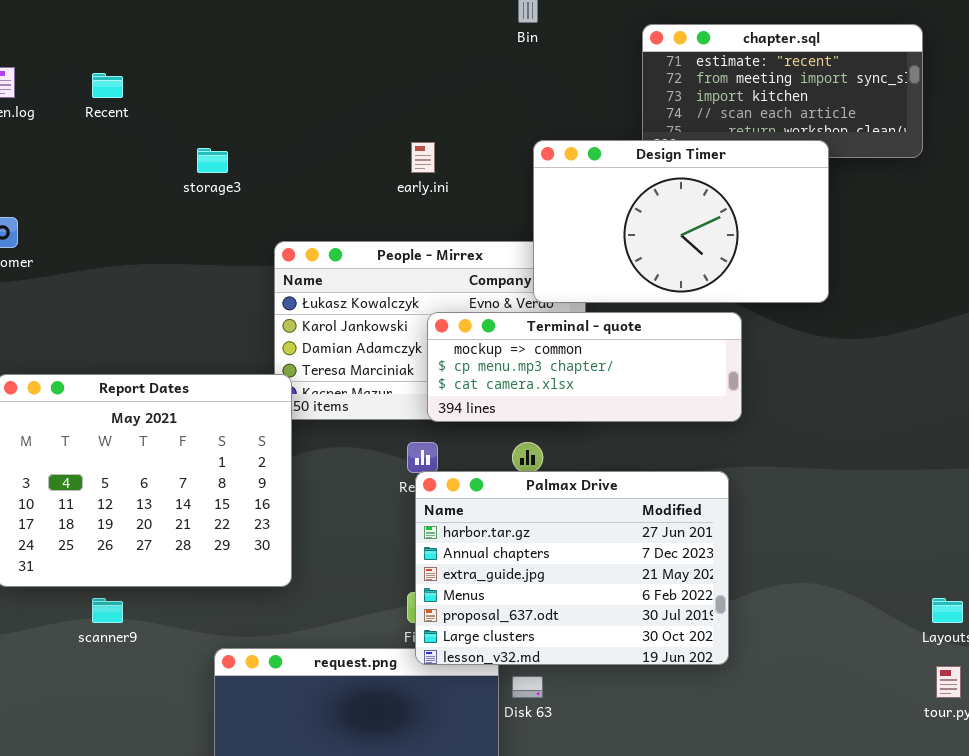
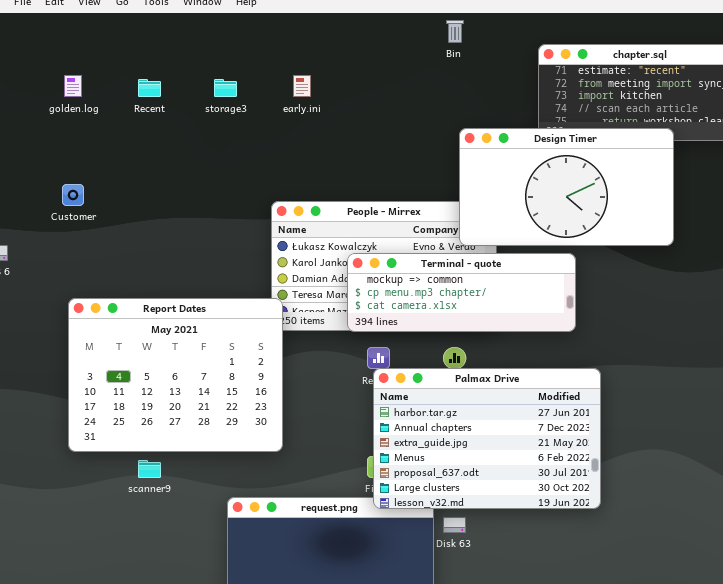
early.ini: [411,142,435,173] -> [293,75,311,97], moved
storage3: [197,148,228,173] -> [214,79,237,97], moved
Terminal - quote: [427,312,742,422] -> [347,253,576,332], moved

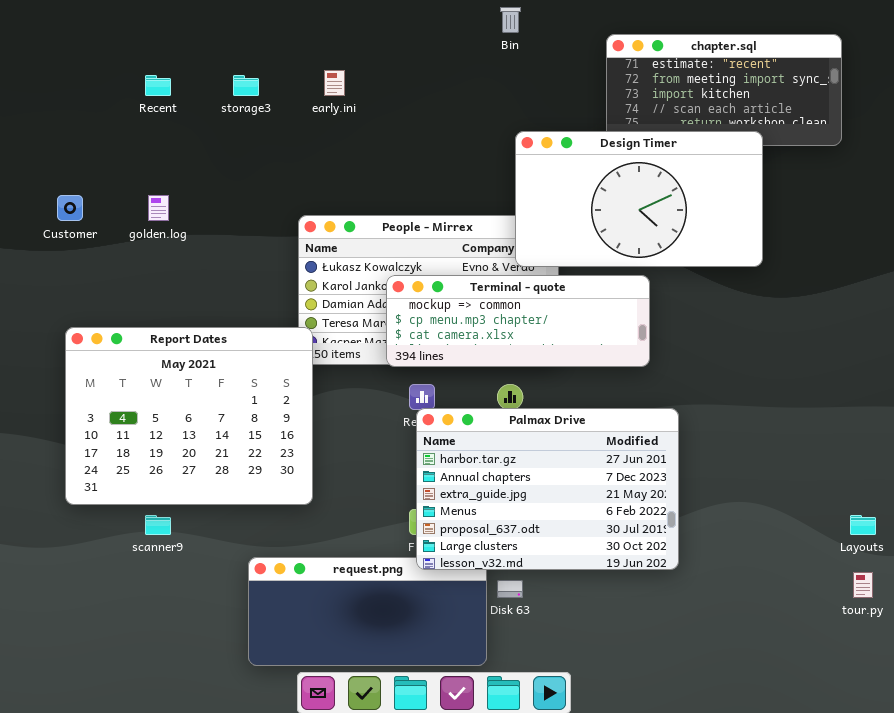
golden.log: [64,75,82,97] -> [148,195,169,221], moved

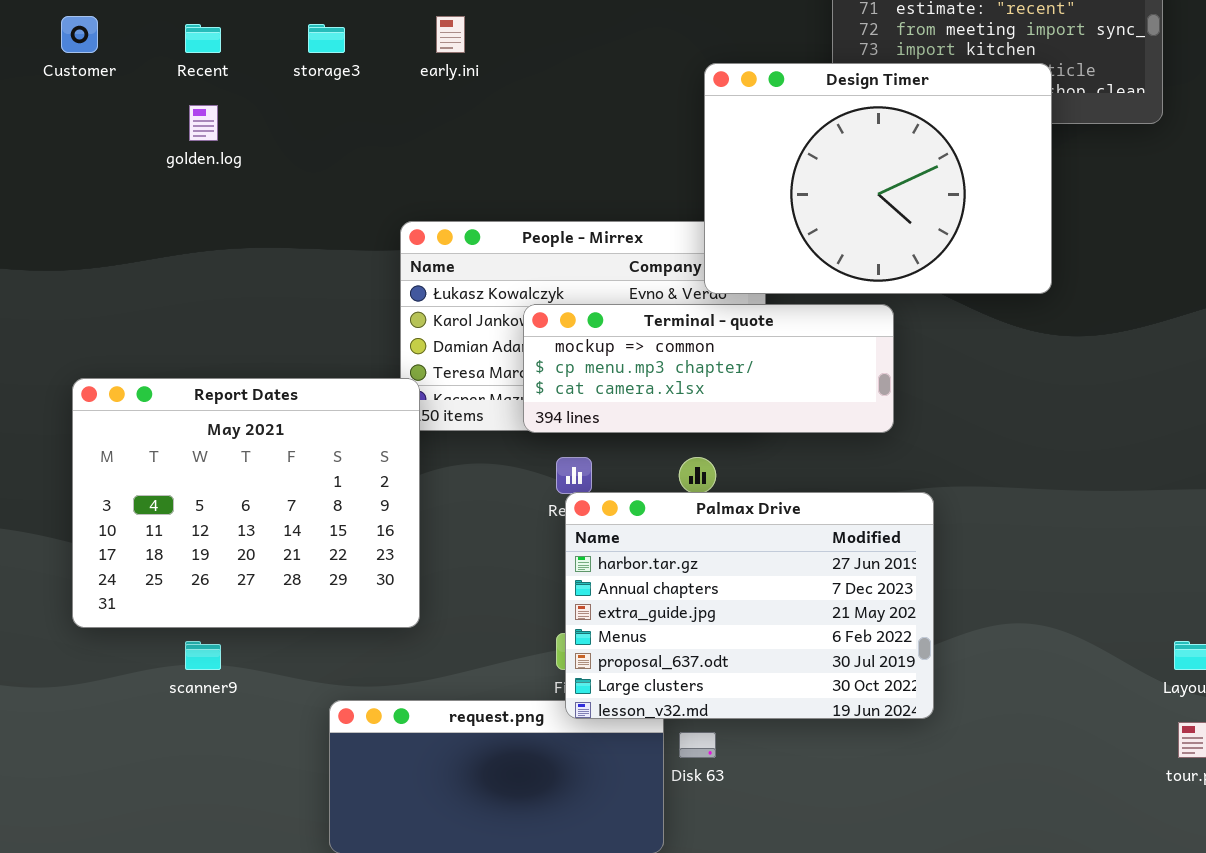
Design Timer: [515,131,763,267] -> [704,63,1052,294], resized
Customer: [57,195,83,221] -> [61,16,98,53], moved
golden.log: [148,195,169,221] -> [189,105,218,141], moved

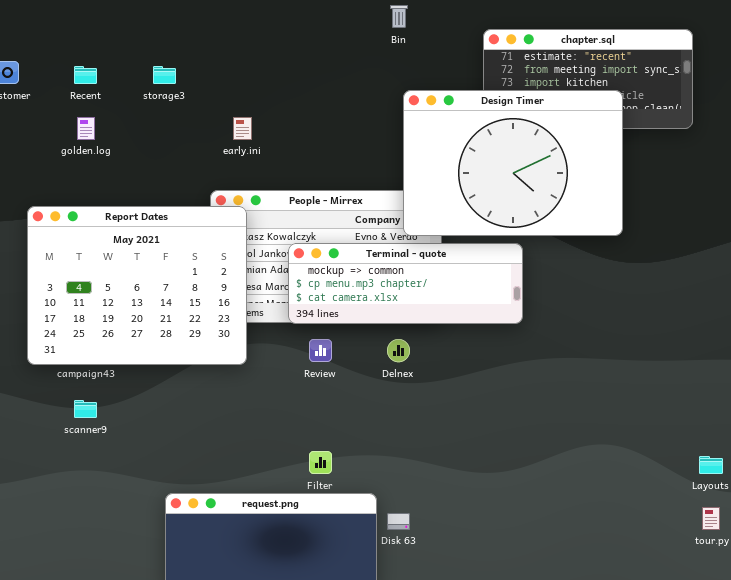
early.ini: [436,16,465,53] -> [233,117,252,140], moved
Report Dates: [72,378,420,628] -> [27,206,247,365], moved
Palmax Drive: [565,492,934,719] -> none, closed
scanner9: [185,641,221,670] -> [74,400,97,418], moved

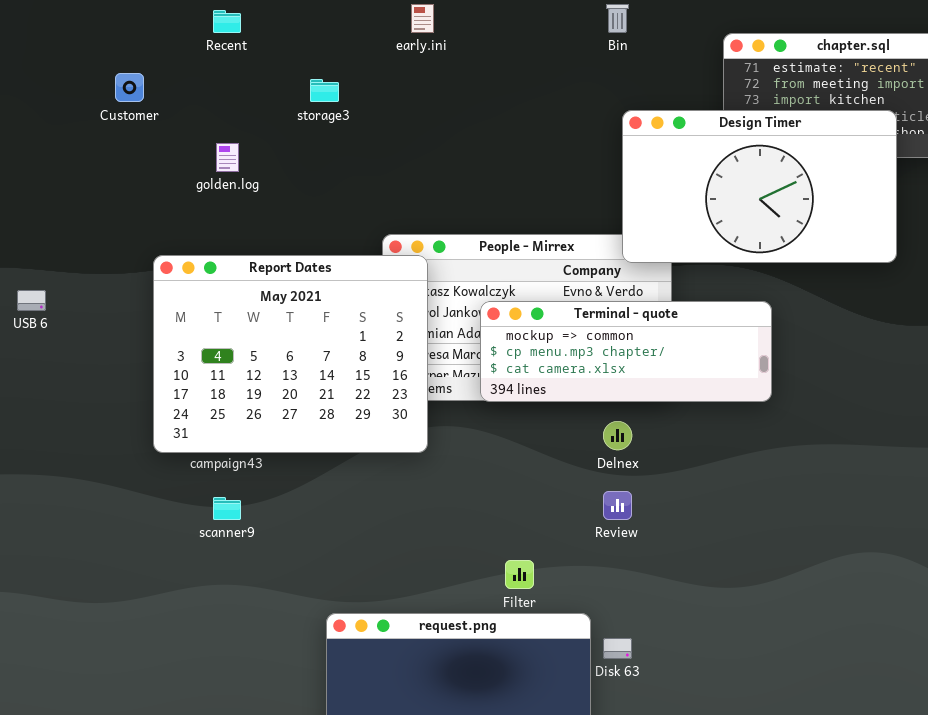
Recent: [74,66,97,84] -> [213,10,241,33], moved
Design Timer: [403,90,623,236] -> [622,110,897,263], resized
early.ini: [233,117,252,140] -> [411,4,434,33], moved
Review: [309,339,332,362] -> [603,491,632,520], moved

